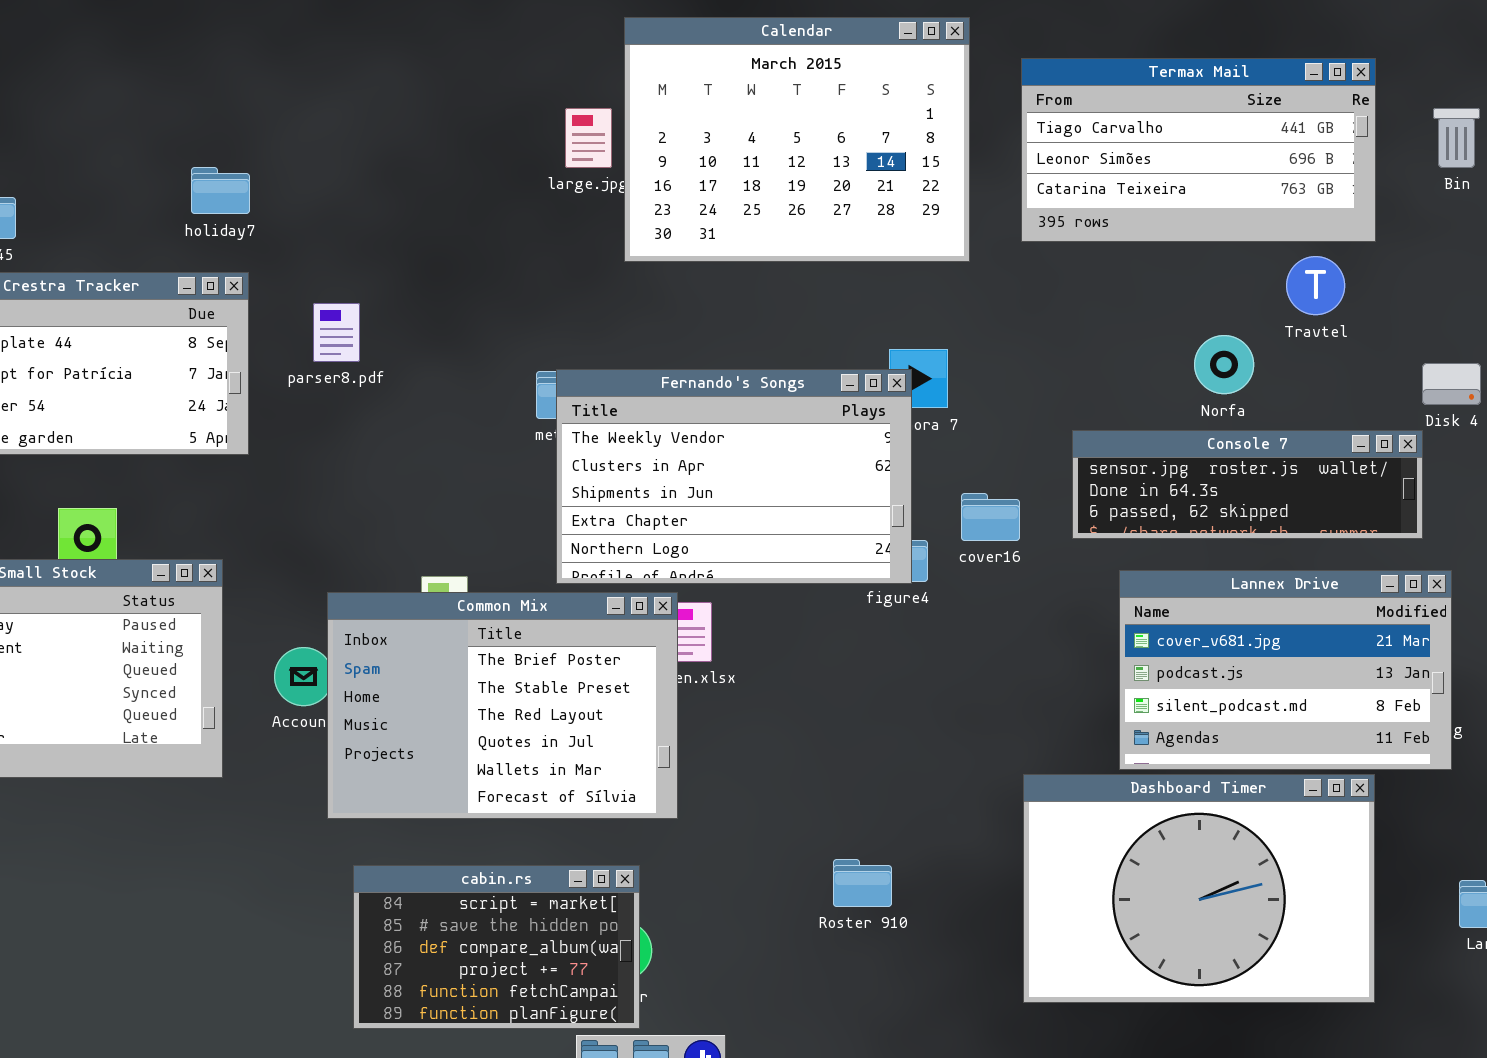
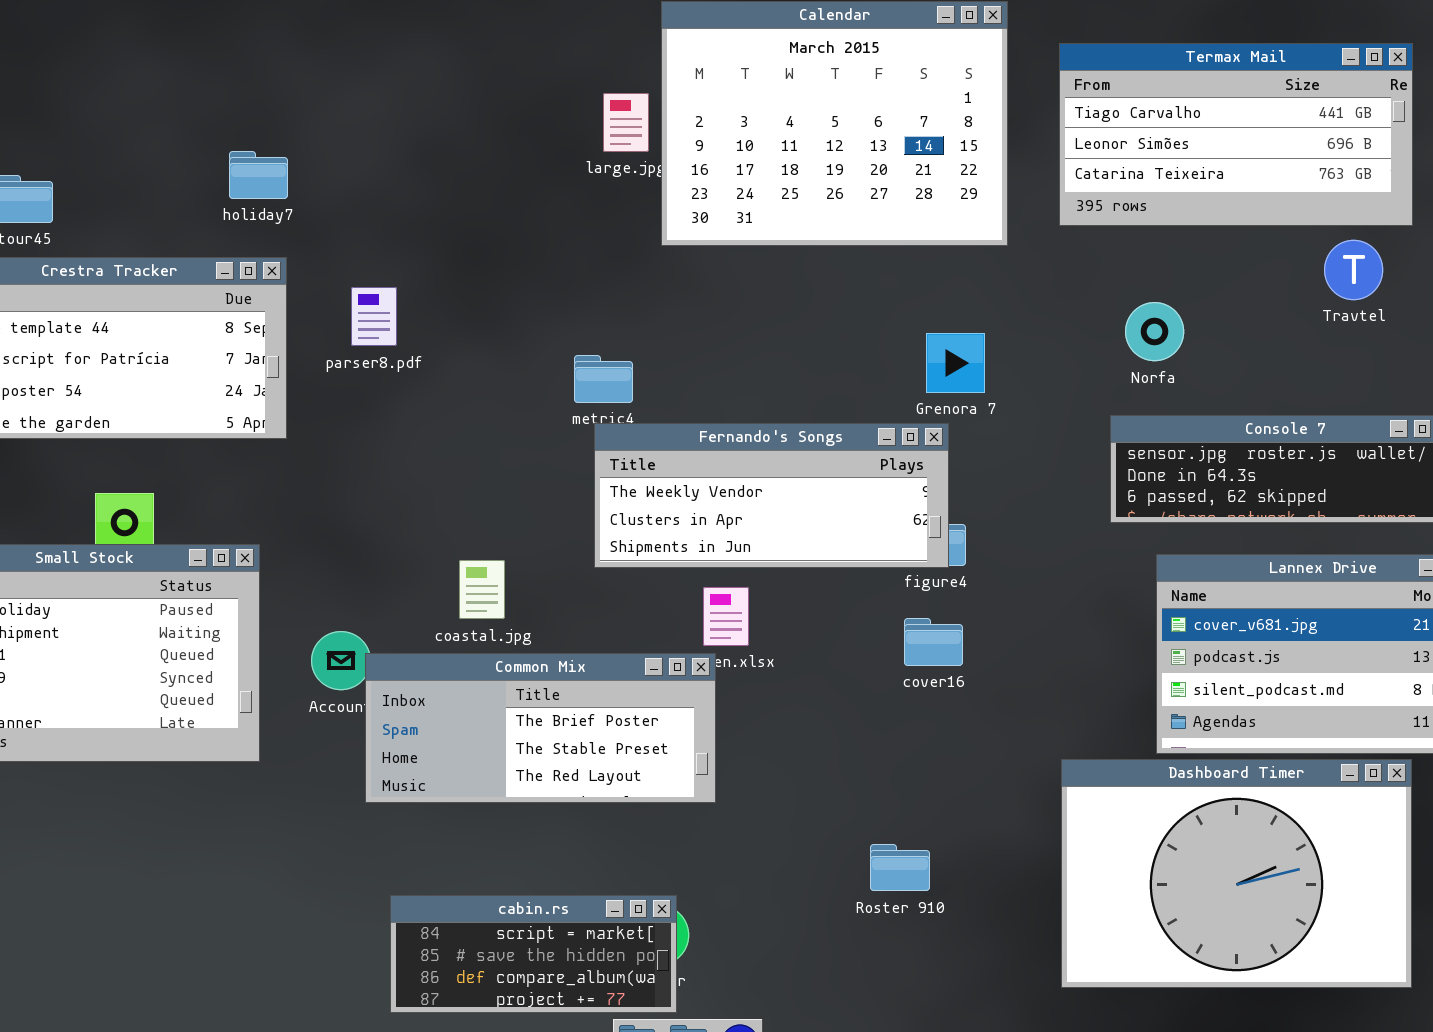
Norfa: [1194,335,1254,394] -> [1125,302,1184,361], moved
Fernando's Songs: [556,369,912,584] -> [594,423,949,568], resized
cover16: [961,493,1020,541] -> [904,618,963,666], moved
Common Mix: [327,592,678,819] -> [365,653,716,803], resized
cabin.rs: [353,865,640,1029] -> [390,895,677,1013], resized

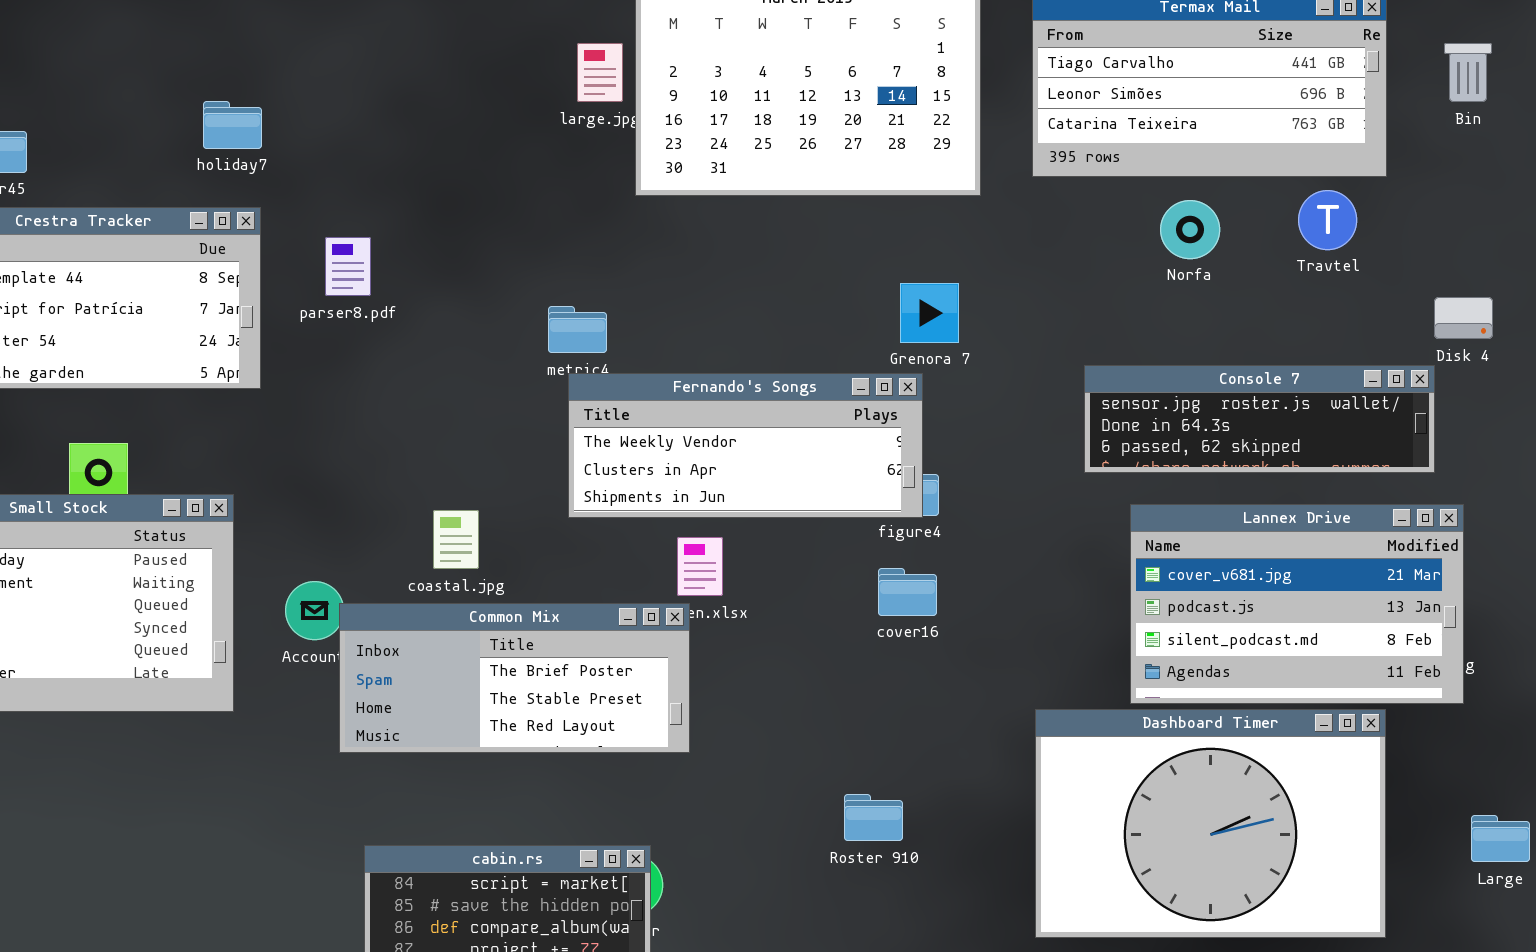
Norfa: [1125,302,1184,361] -> [1160,200,1220,259], moved

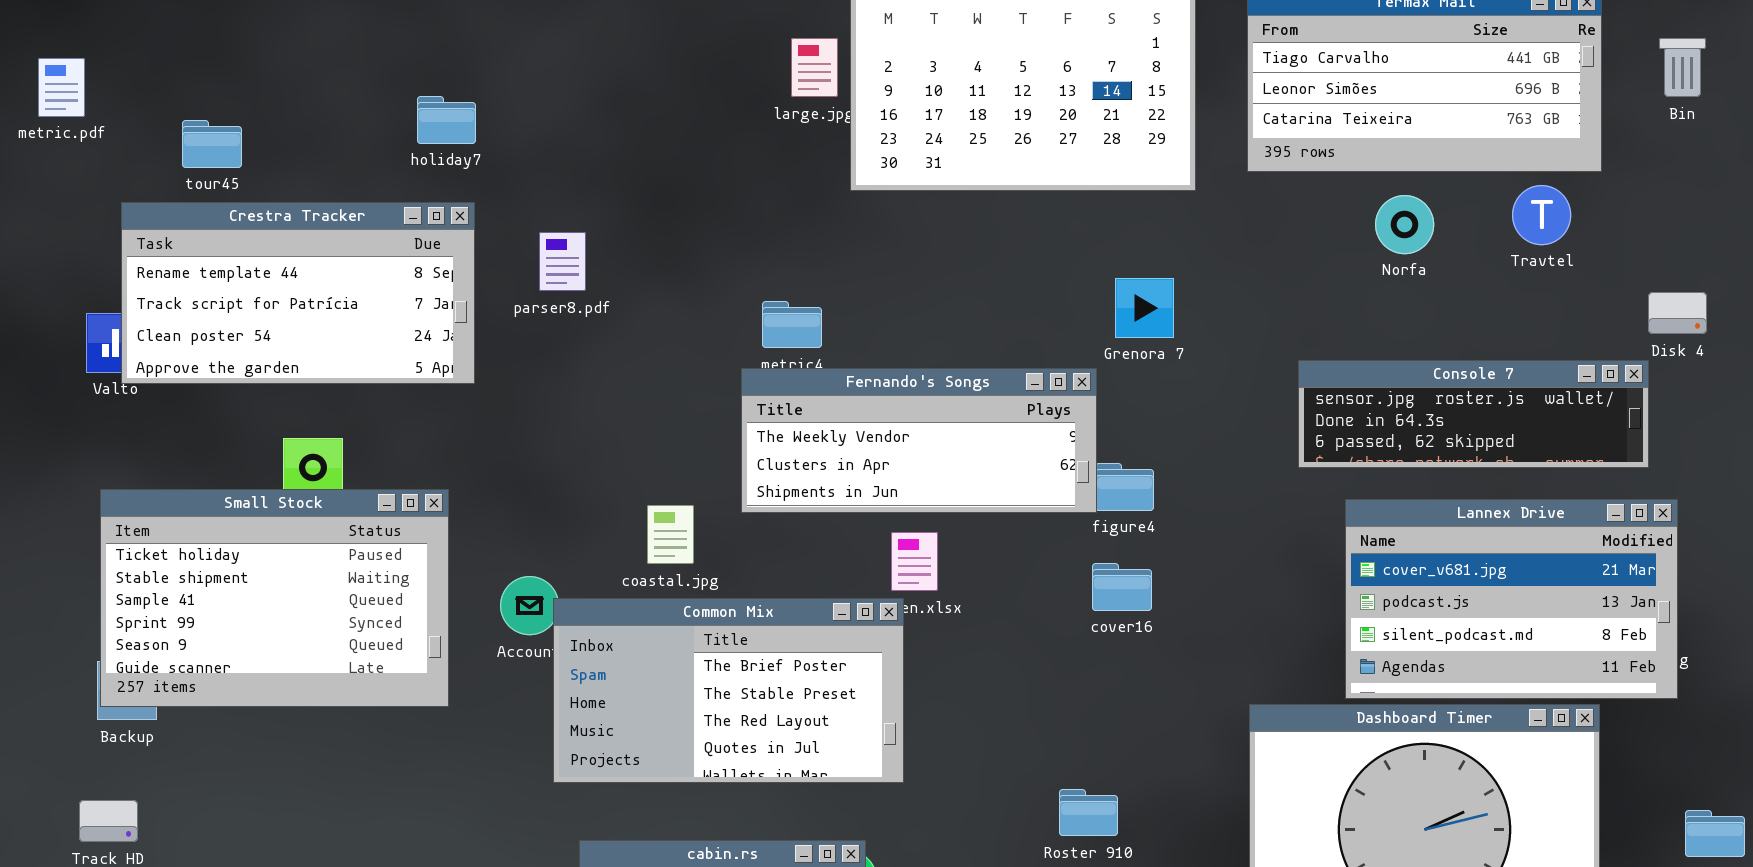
Fernando's Songs: [568,373,923,518] -> [741,368,1097,513], moved
Common Mix: [339,603,690,753] -> [553,598,904,783], resized

